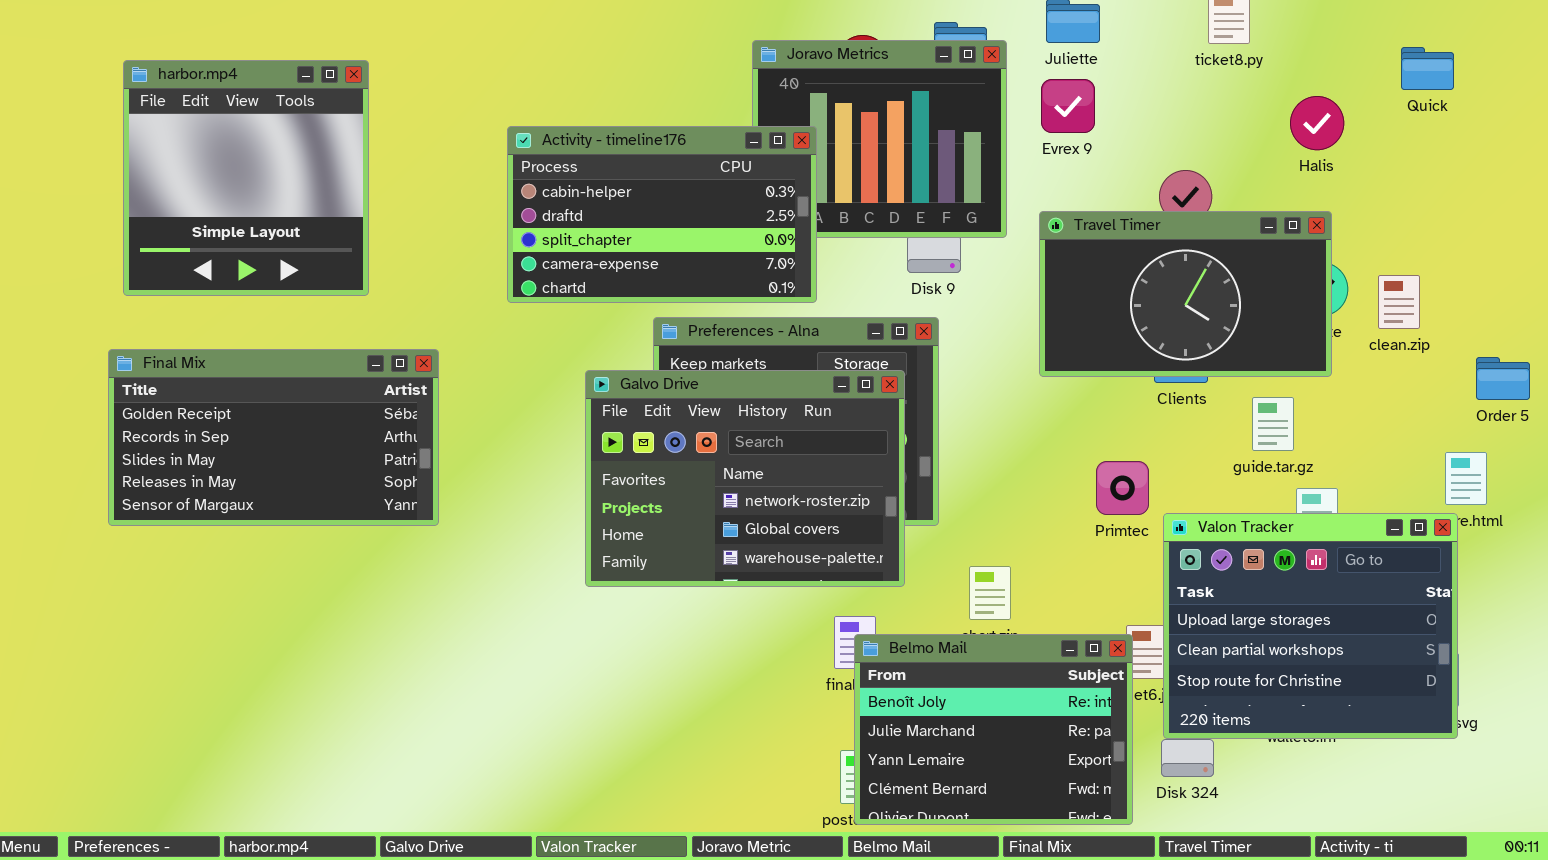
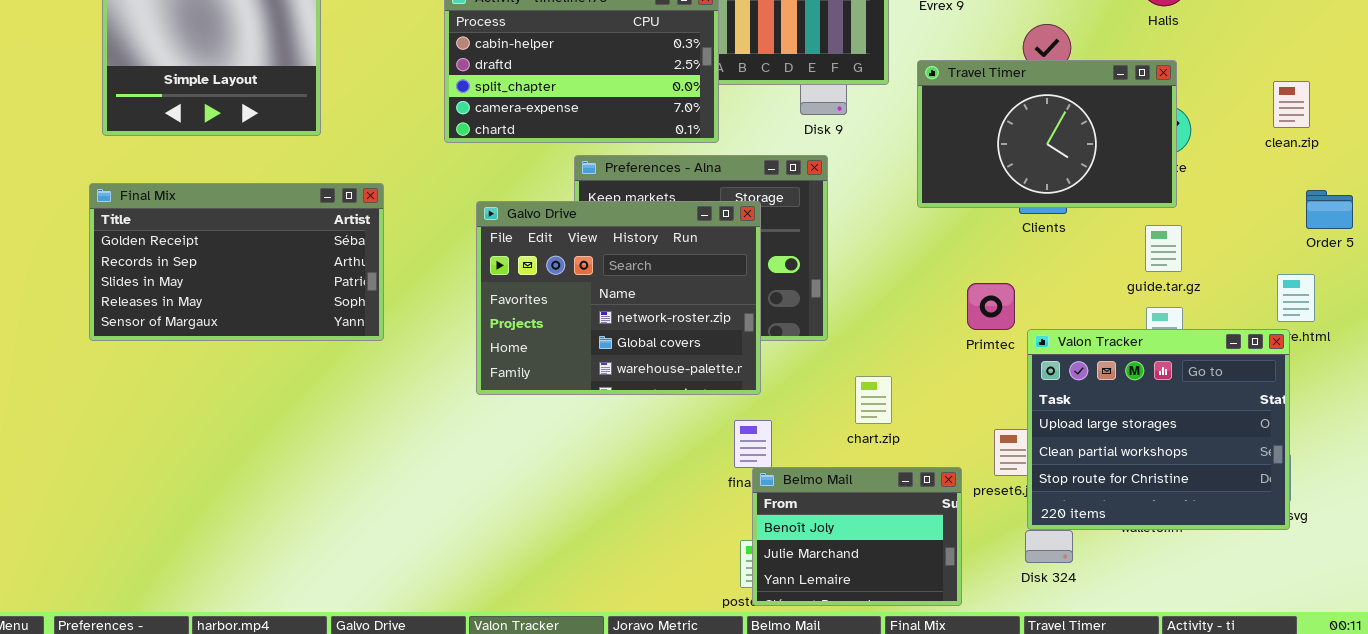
clean.zip: [1378,275,1420,329] -> [1273,81,1310,128], moved
Galvo Drive: [585,370,905,587] -> [476,201,761,395], moved
guide.tar.gz: [1252,397,1294,451] -> [1145,225,1182,272], moved
Belmo Mail: [854,634,1133,825] -> [752,467,962,606], resized

